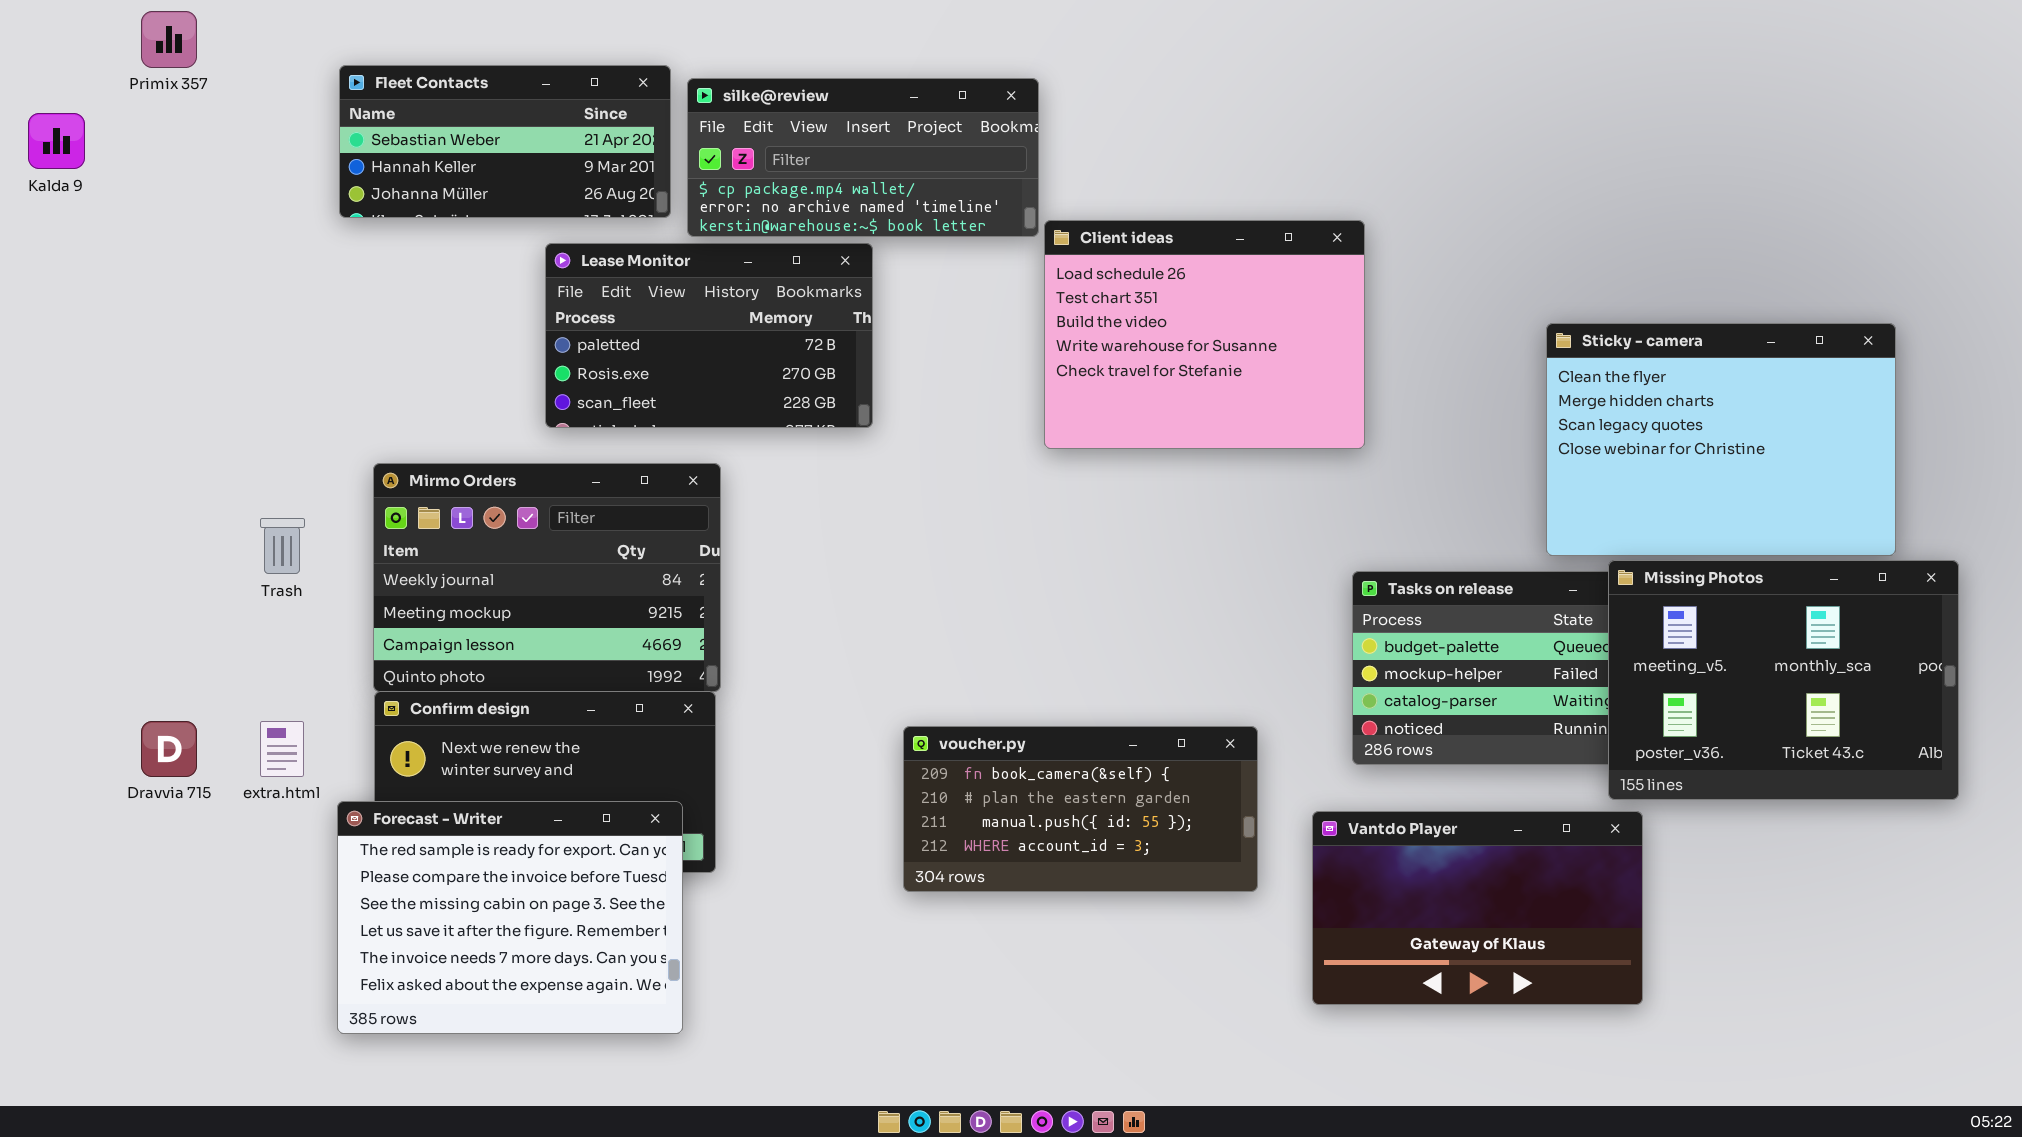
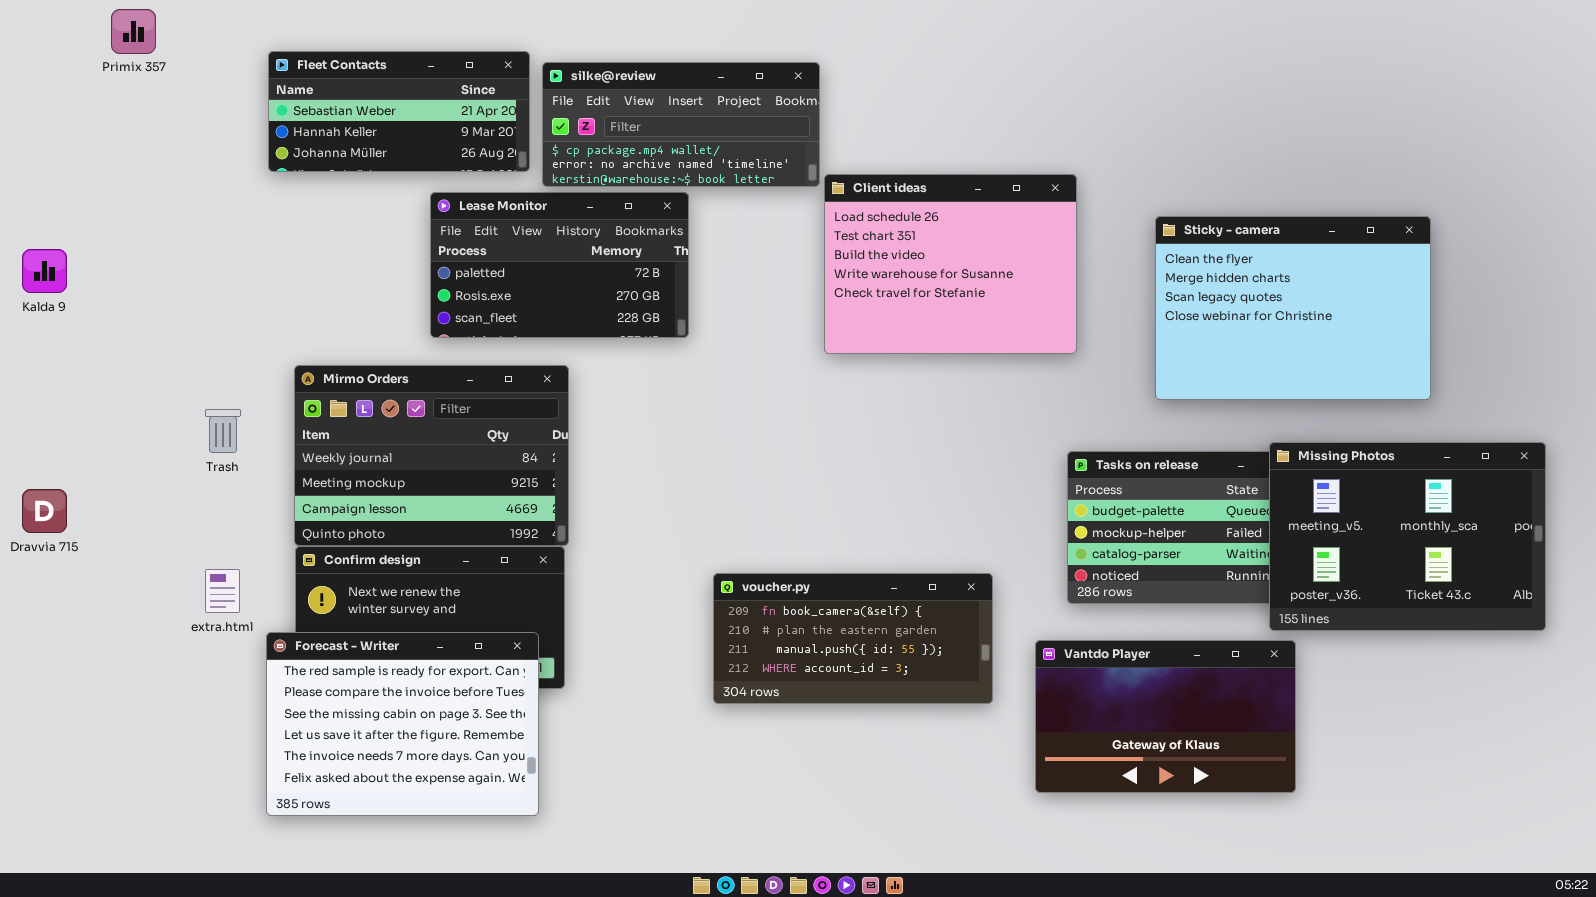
Kalda 9: [28,113,85,169] -> [22,249,67,293], moved
Sticky - camera: [1546,323,1896,556] -> [1155,216,1431,400], moved
Dravvia 715: [141,721,197,777] -> [22,489,67,533], moved

